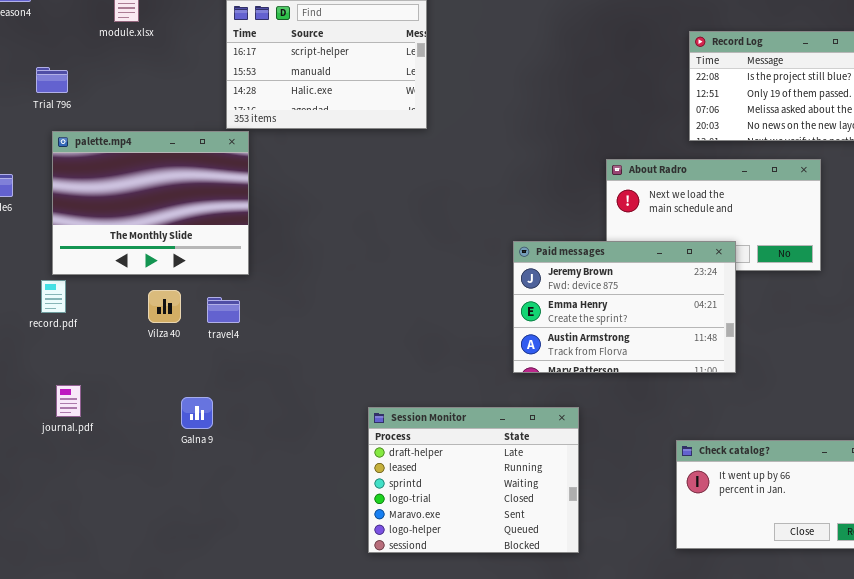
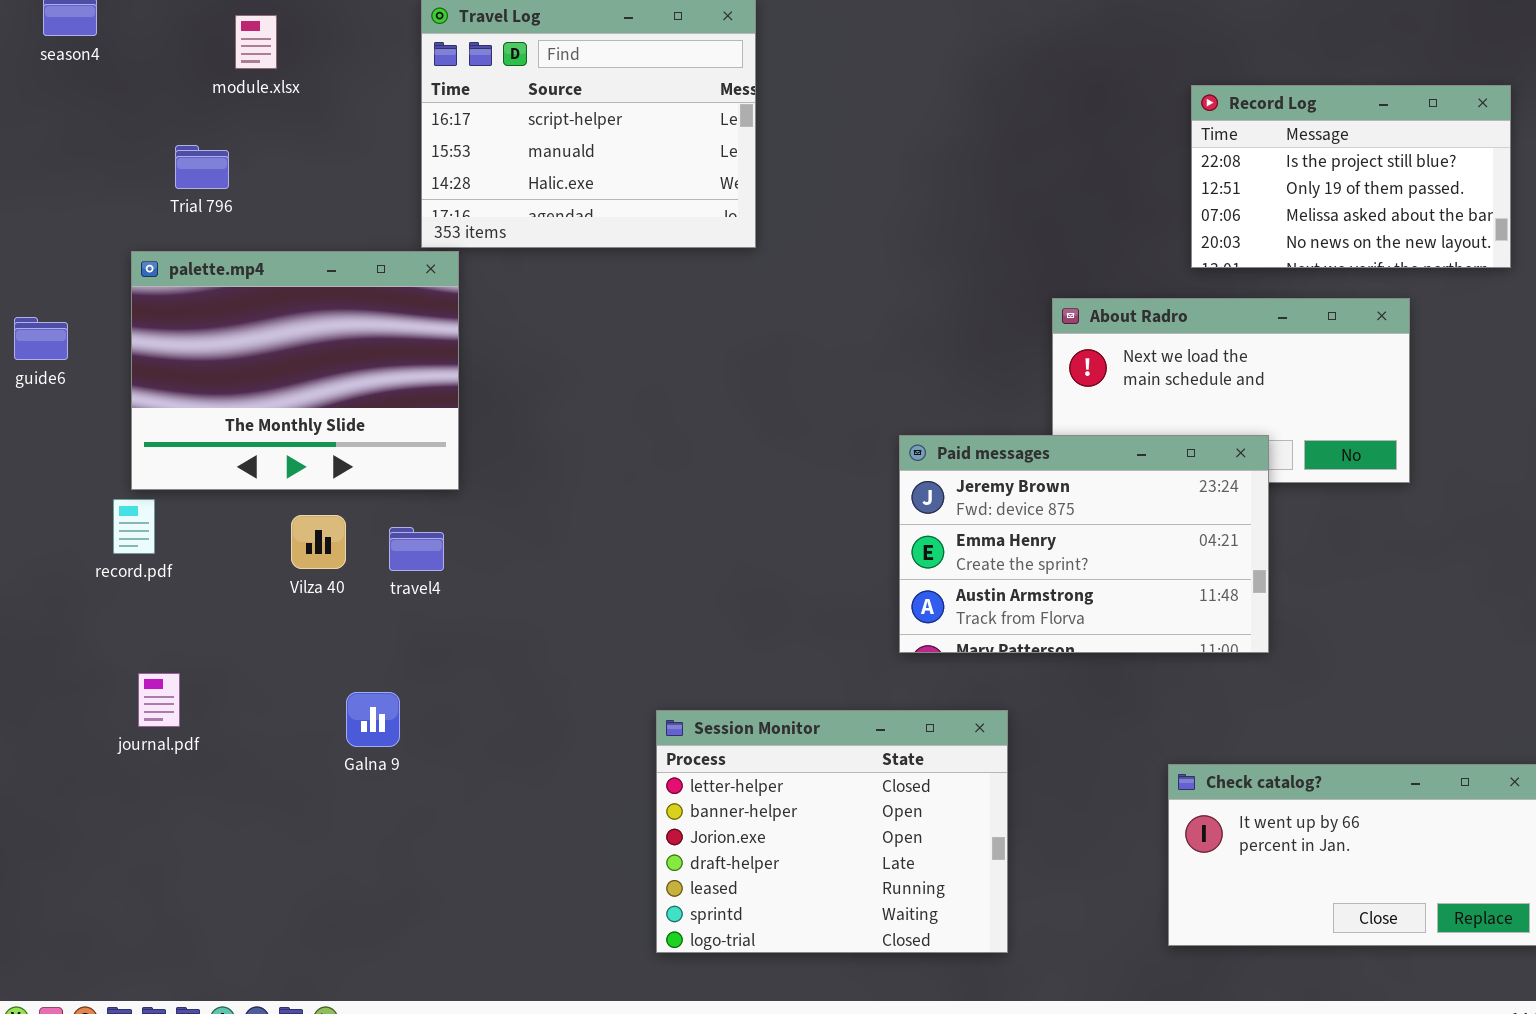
Trial 796: [36,67,68,93] -> [175,145,229,189], moved
Session Monitor: [368,407,579,553] -> [656,710,1008,953], scrolled up 3 rows

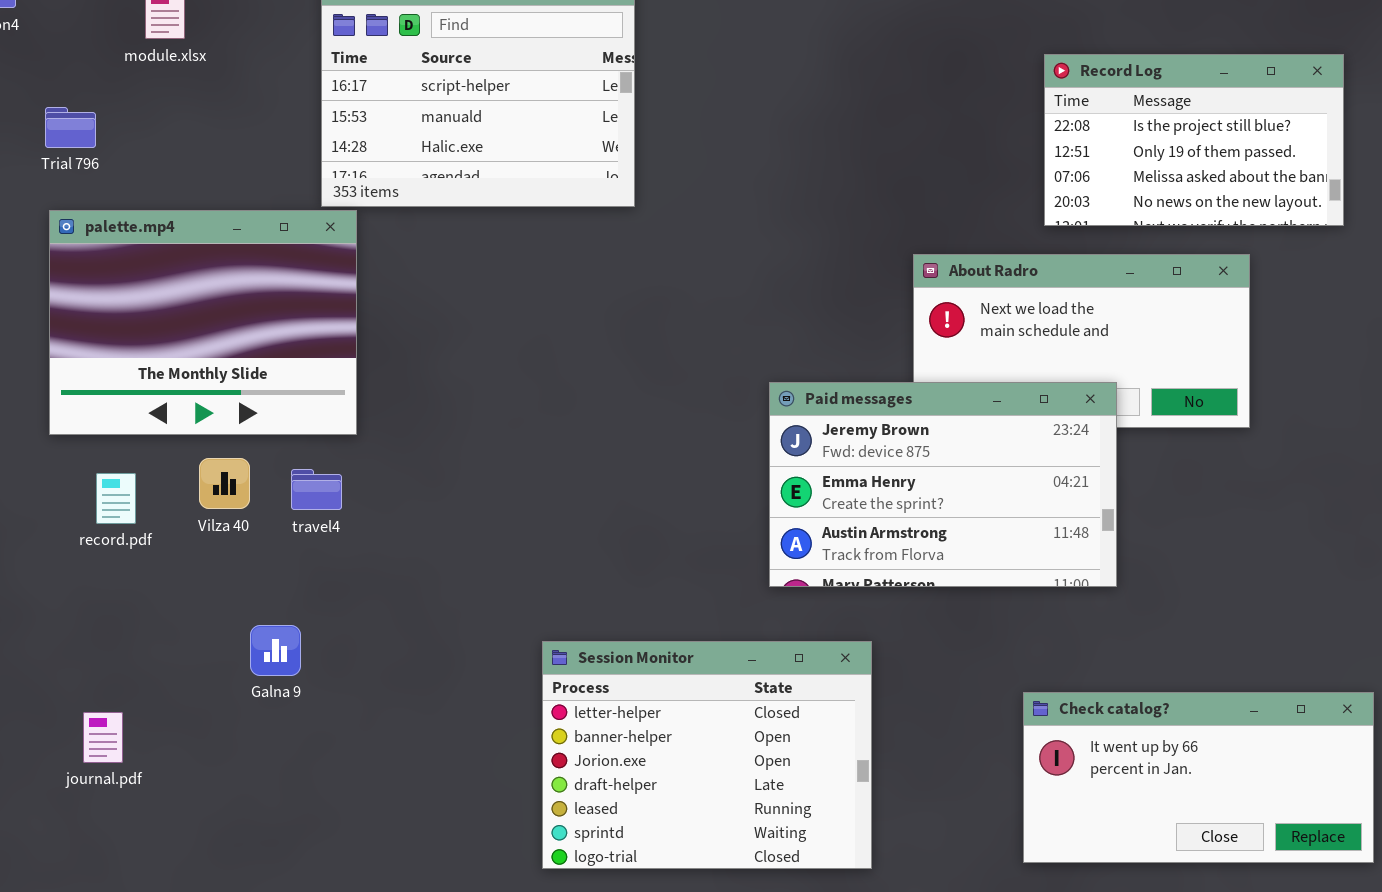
Trial 796: [175,145,229,189] -> [45,107,96,148], moved
record.pdf: [113,499,155,554] -> [96,473,136,524], moved
journal.pdf: [138,673,180,727] -> [83,712,123,763], moved

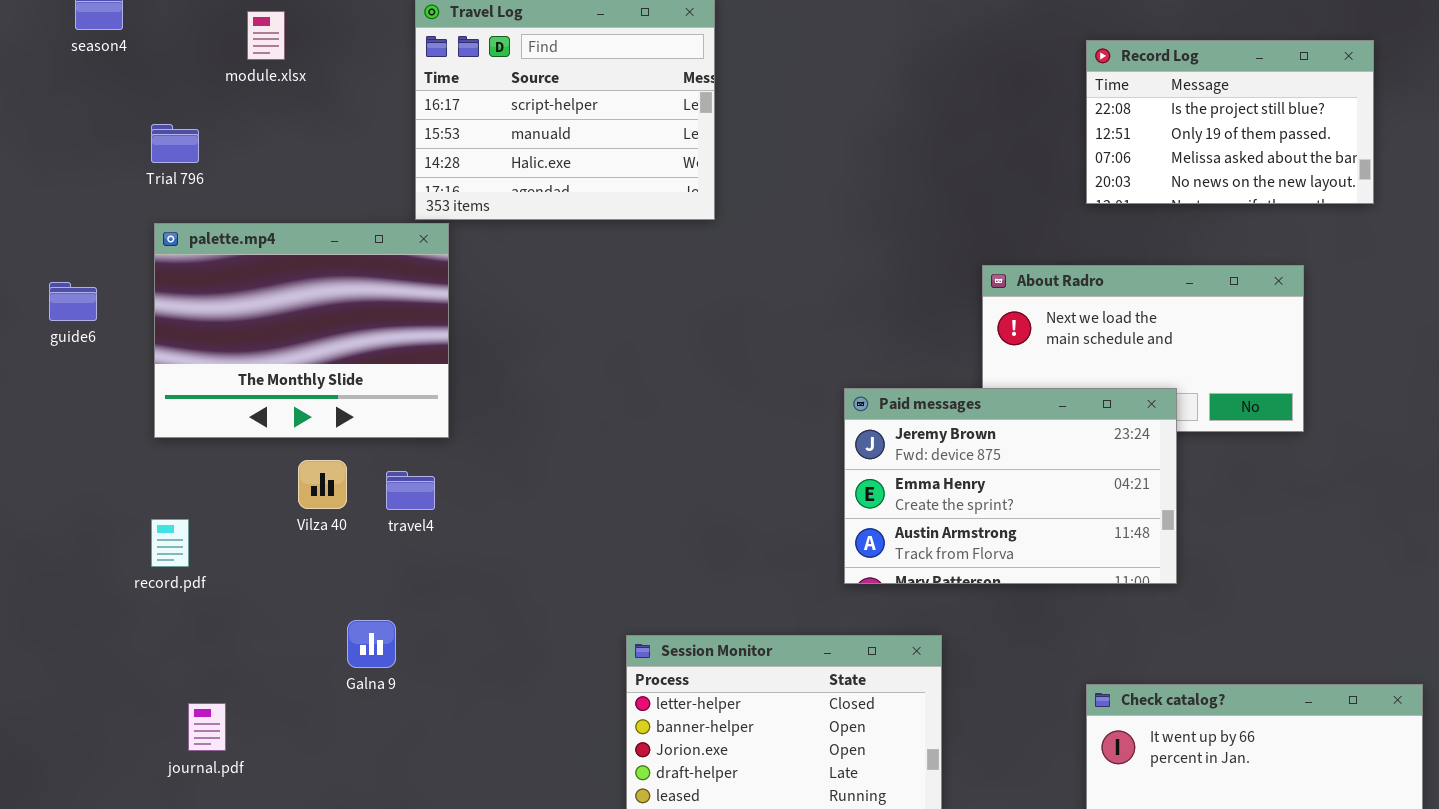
Record Log: [1044,54,1344,226] -> [1086,40,1374,204], moved
record.pdf: [96,473,136,524] -> [151,519,189,567], moved

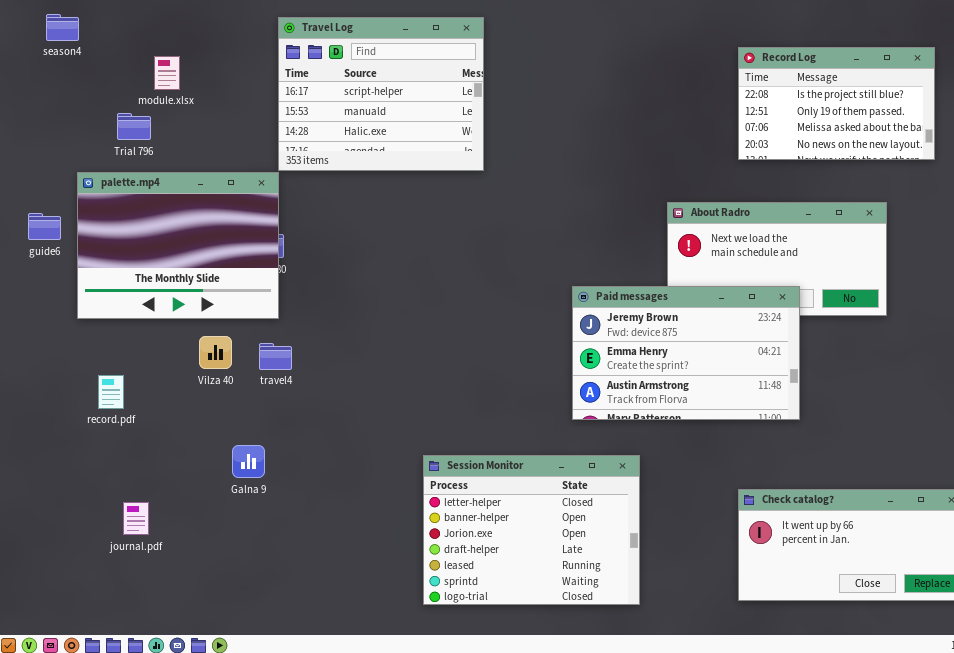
module.xlsx: [247,11,285,60] -> [154,56,180,90], moved
Trial 796: [151,124,199,163] -> [117,113,151,140], moved
palette.mp4: [154,223,449,438] -> [77,172,279,319], moved

